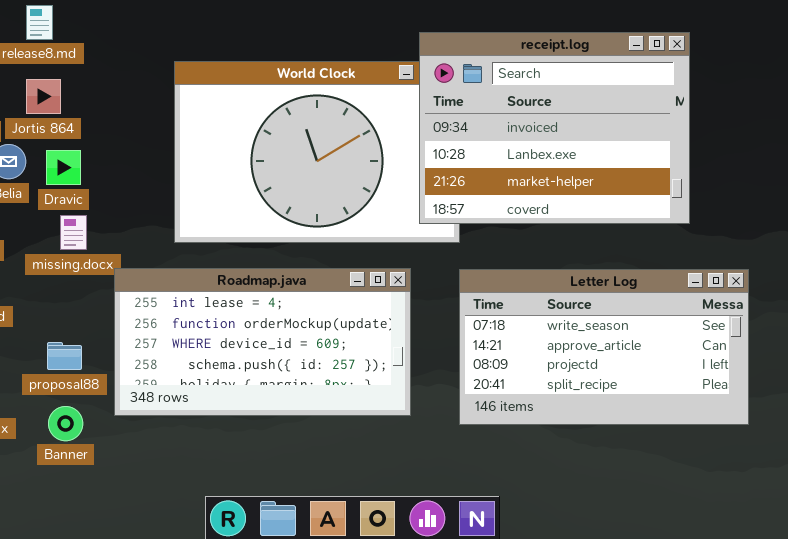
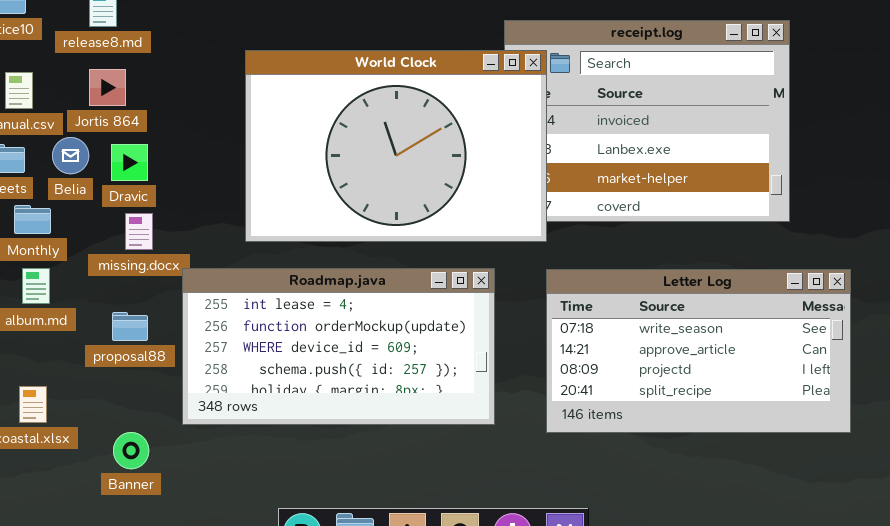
World Clock: [174,61,460,243] -> [245,50,547,242], raised
proposal88: [47,342,82,370] -> [112,312,148,341], moved
Banner: [48,406,83,441] -> [113,432,149,469], moved

